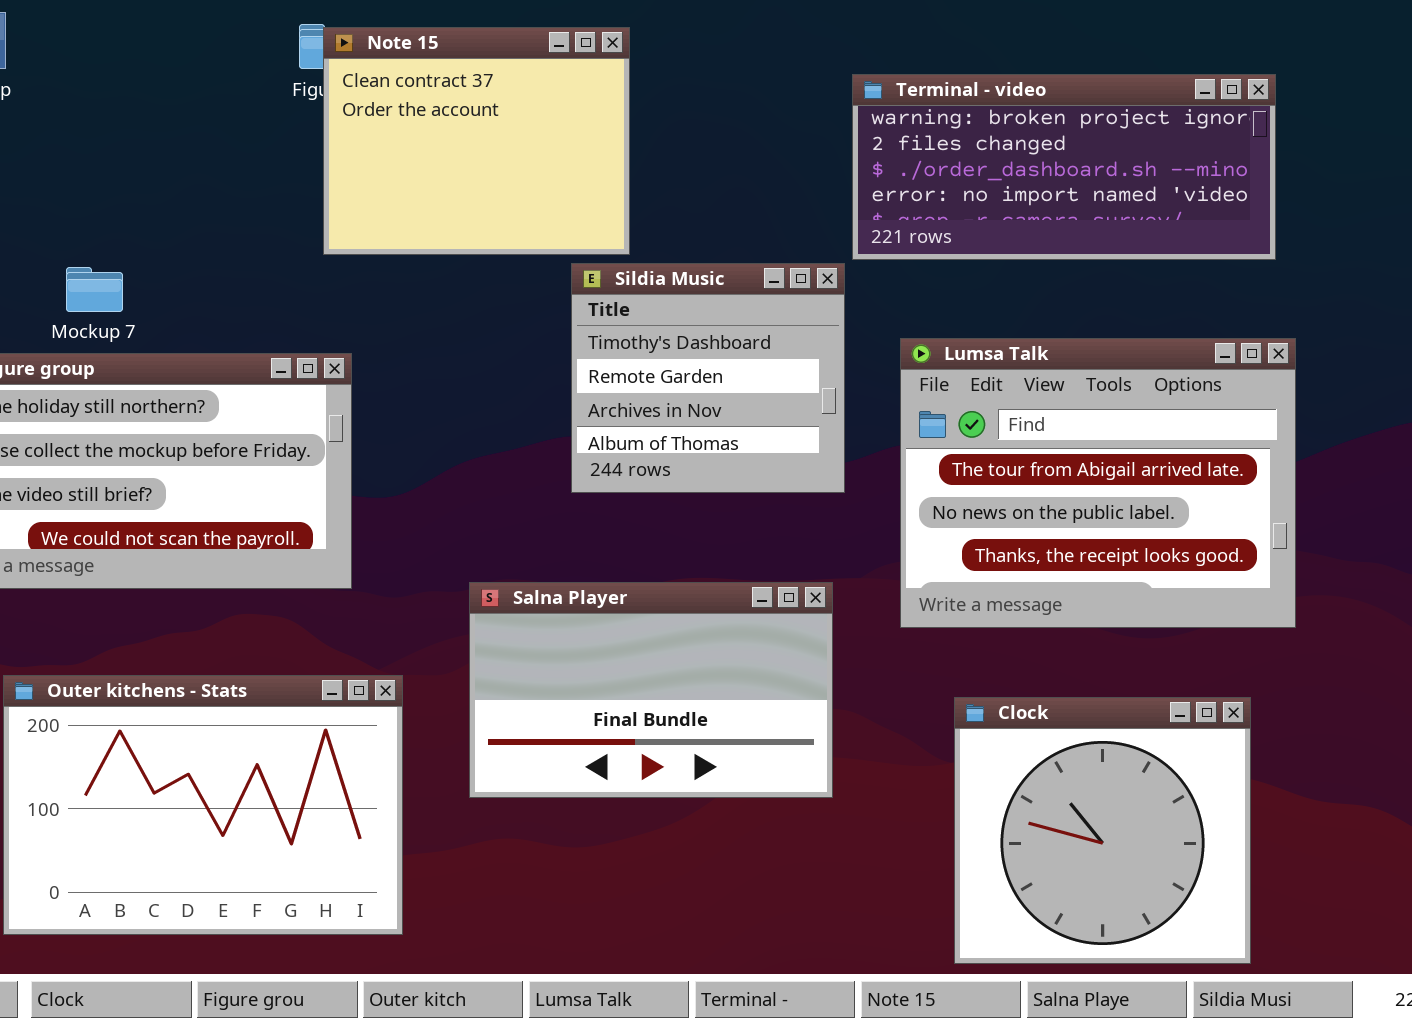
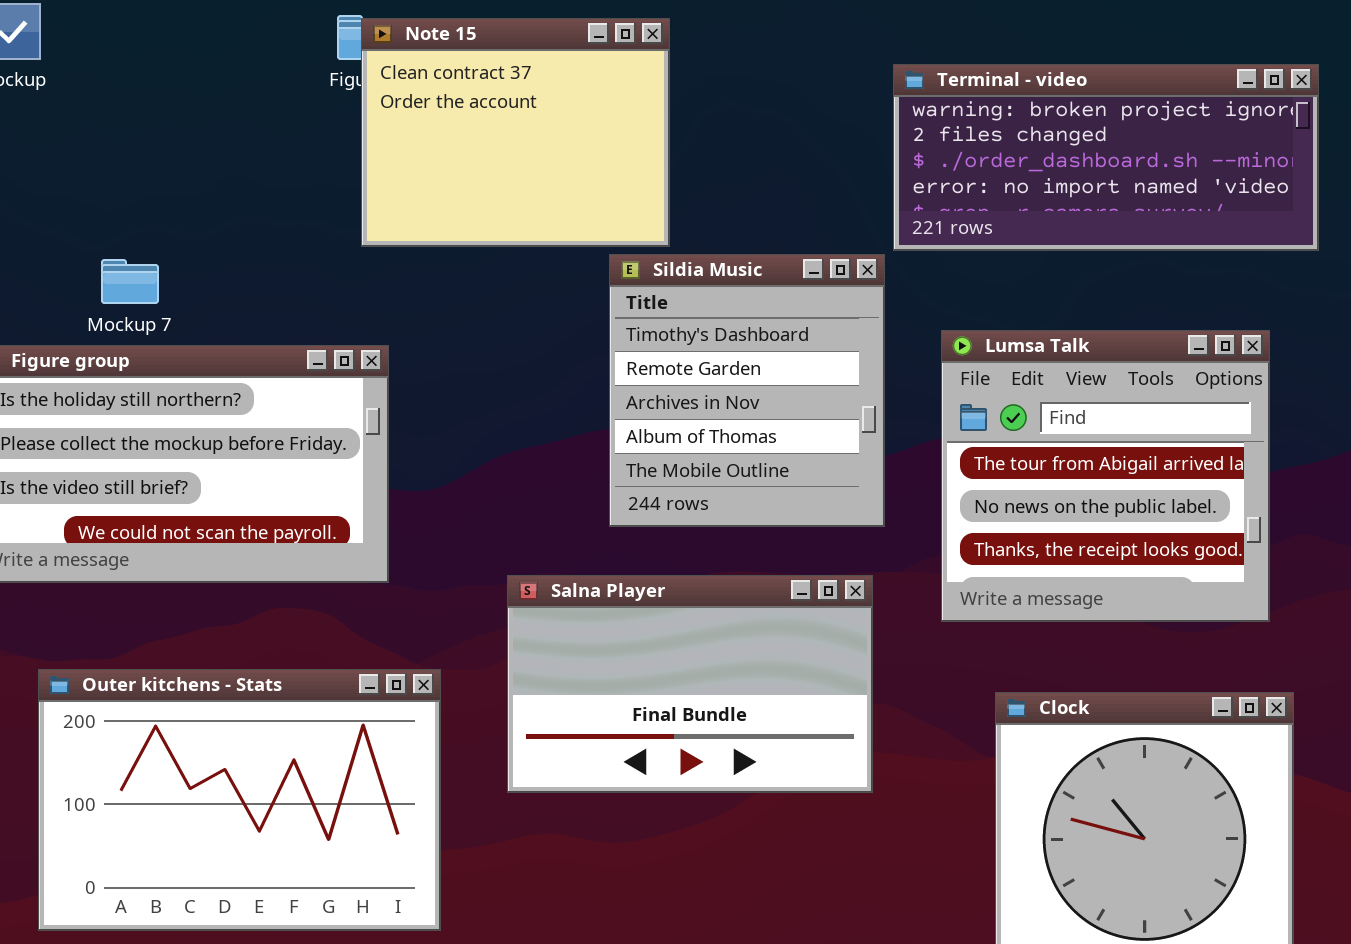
Sildia Music: [571,263,845,493] -> [609,254,885,527], resized
Lumsa Talk: [900,338,1296,628] -> [941,330,1270,622], resized

